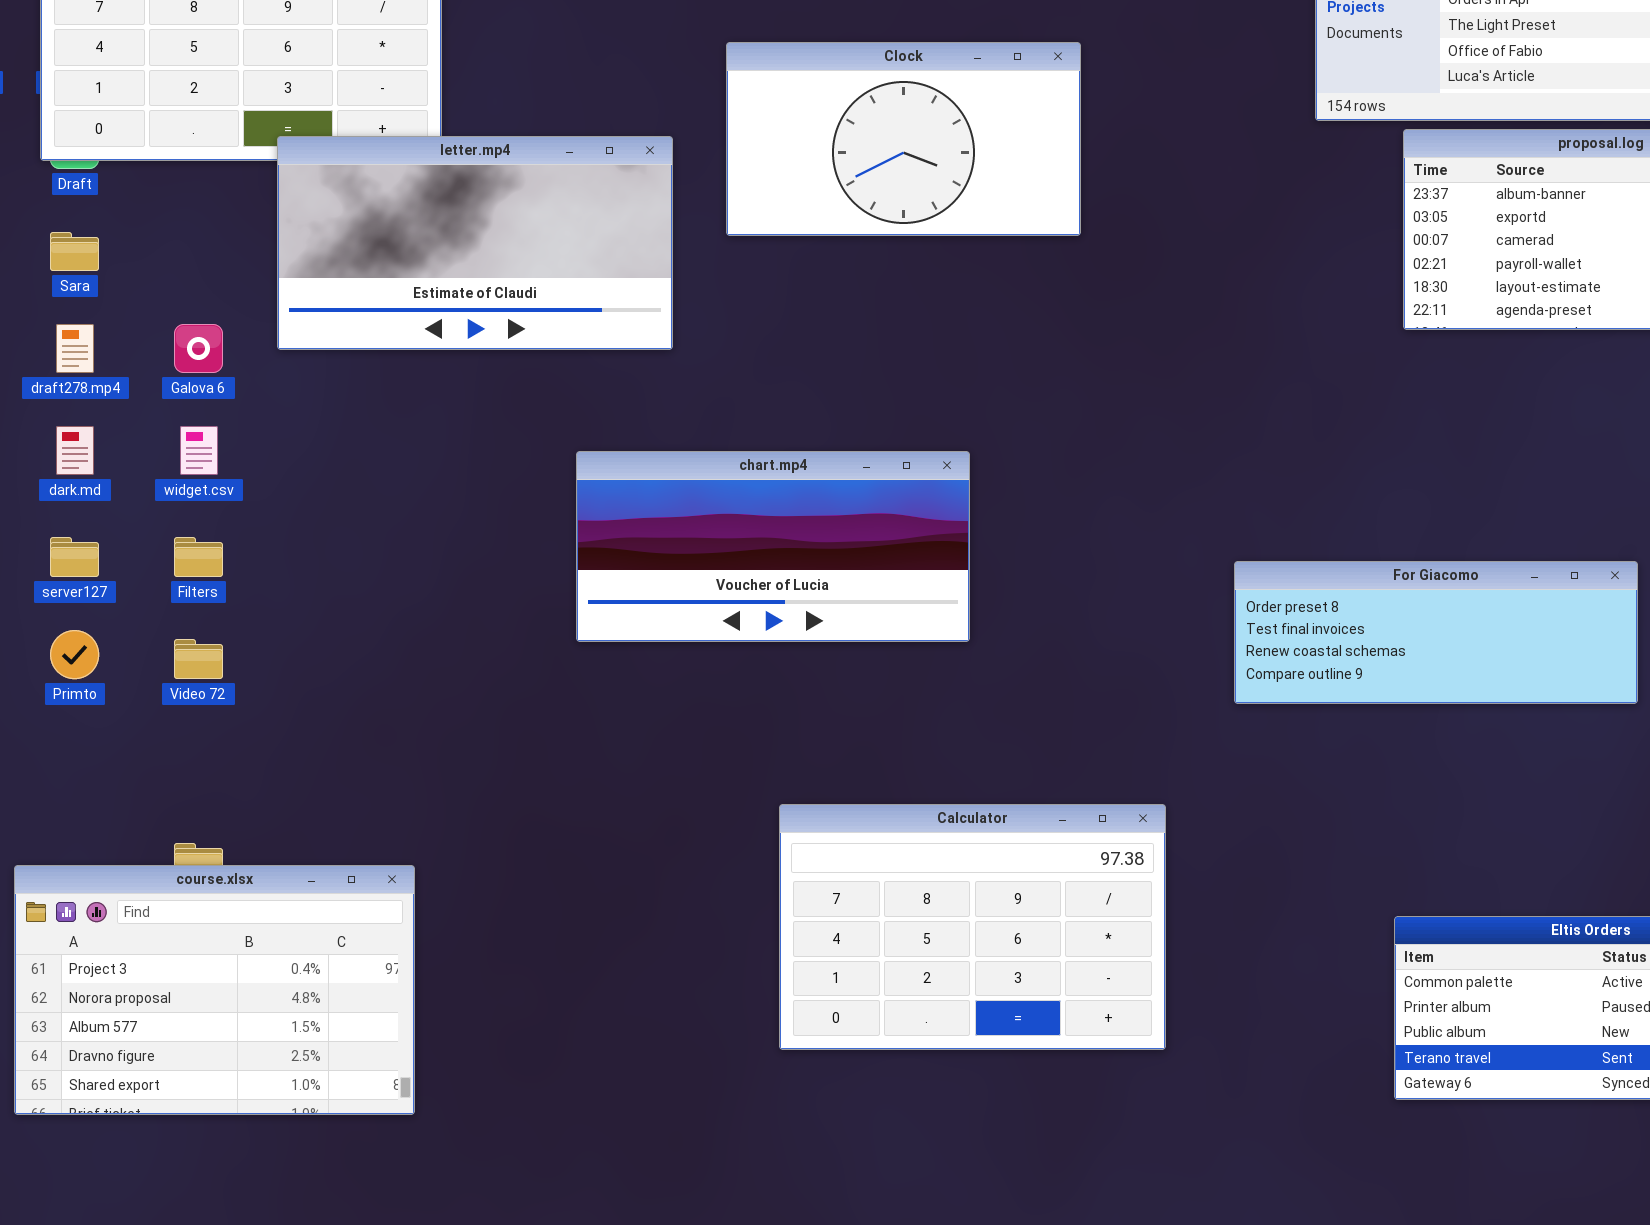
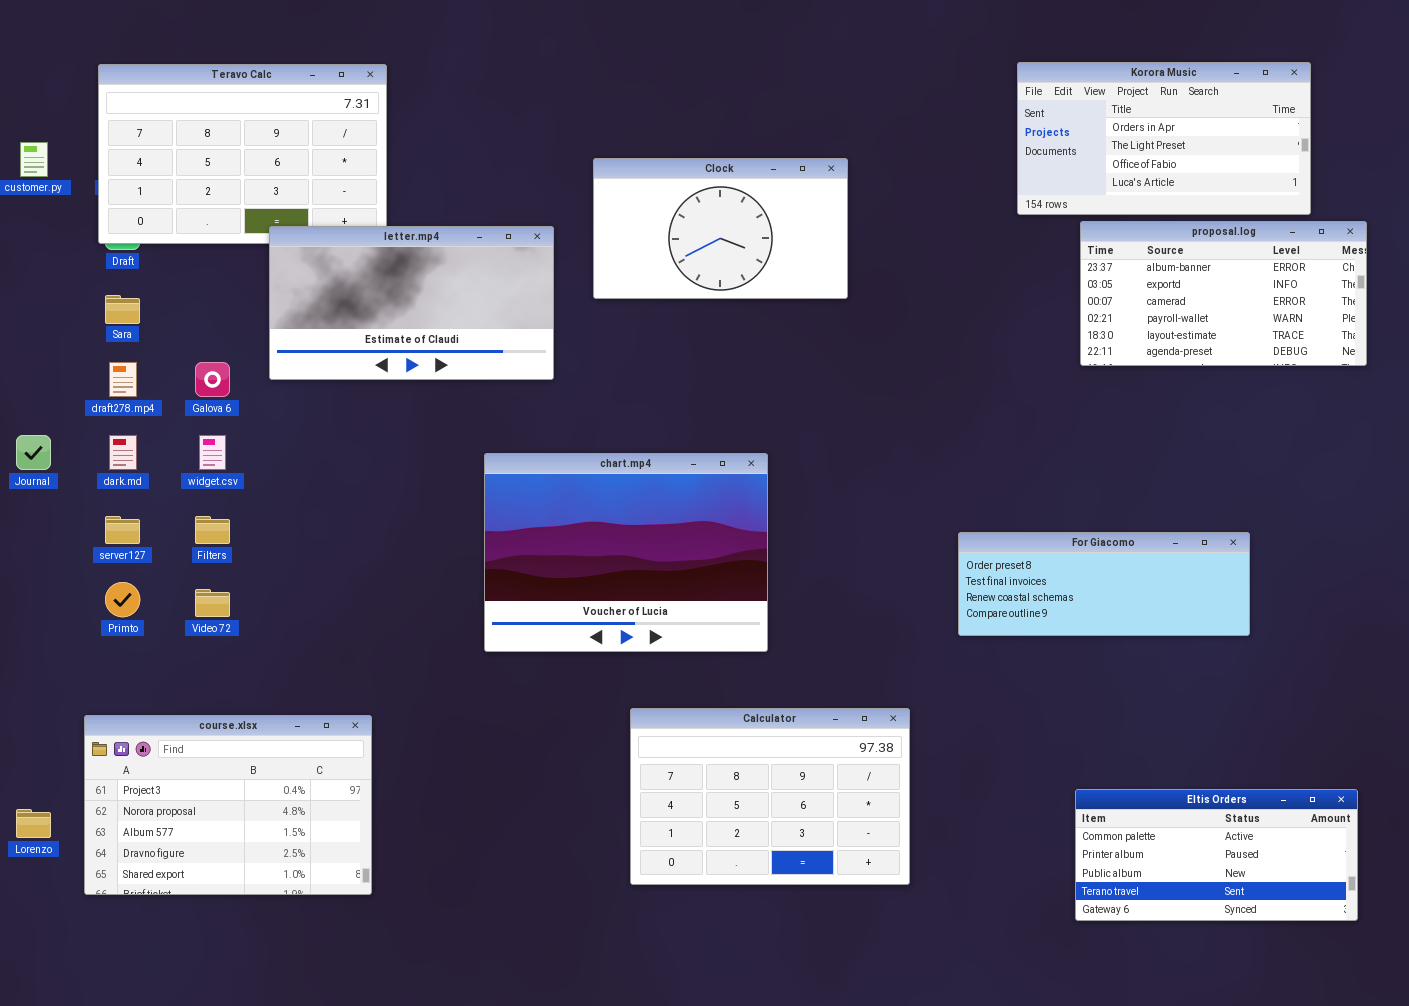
chart.mp4: [576,451,970,642] -> [484,453,768,652], resized
course.xlsx: [14,865,415,1115] -> [84,715,372,895], moved

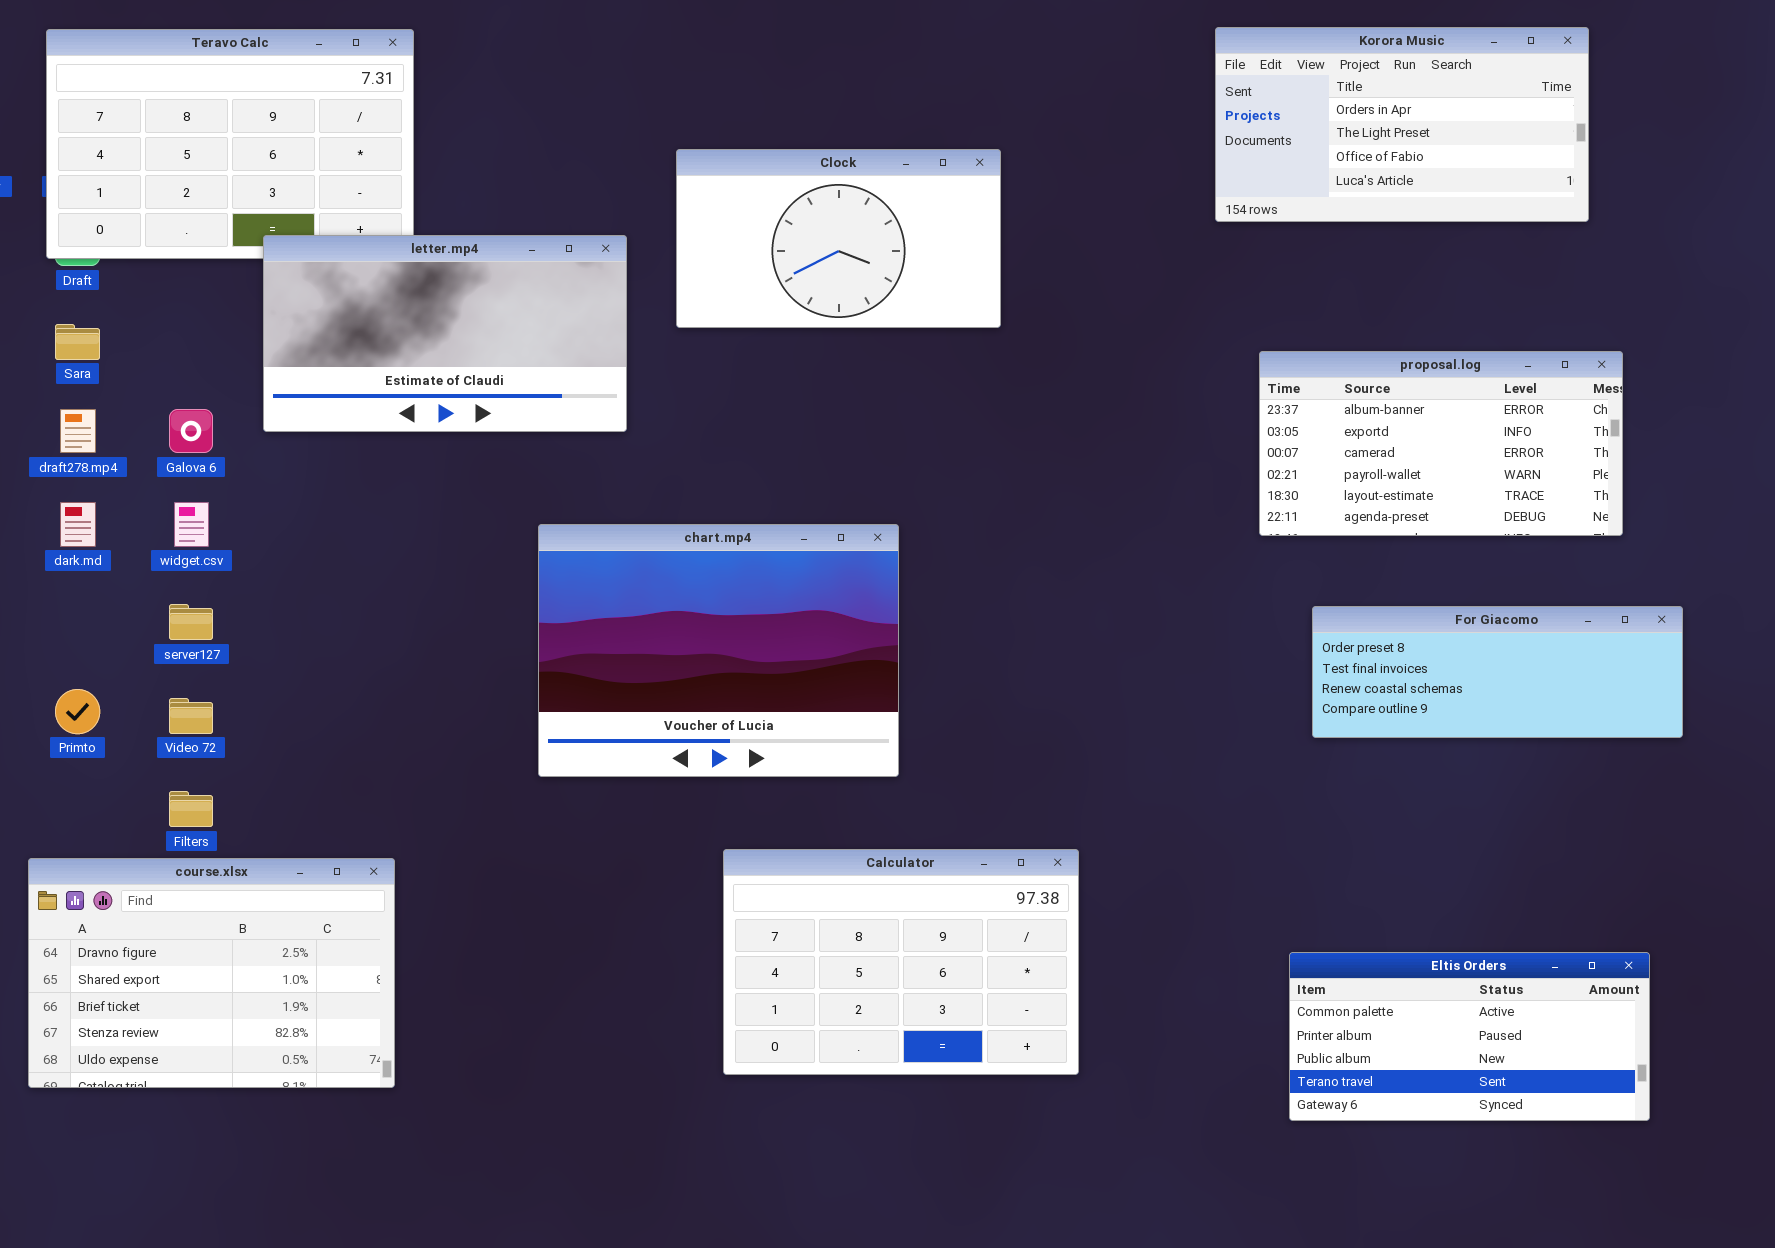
proposal.log: [1080,221,1367,366] -> [1259,351,1623,536], moved
server127: [105,516,140,544] -> [169,604,213,640], moved
Filters: [195,516,230,544] -> [169,791,213,827], moved
For Giacomo: [958,532,1250,636] -> [1312,606,1683,738], moved
course.xlsx: [84,715,372,895] -> [28,858,395,1088], scrolled down 3 rows

